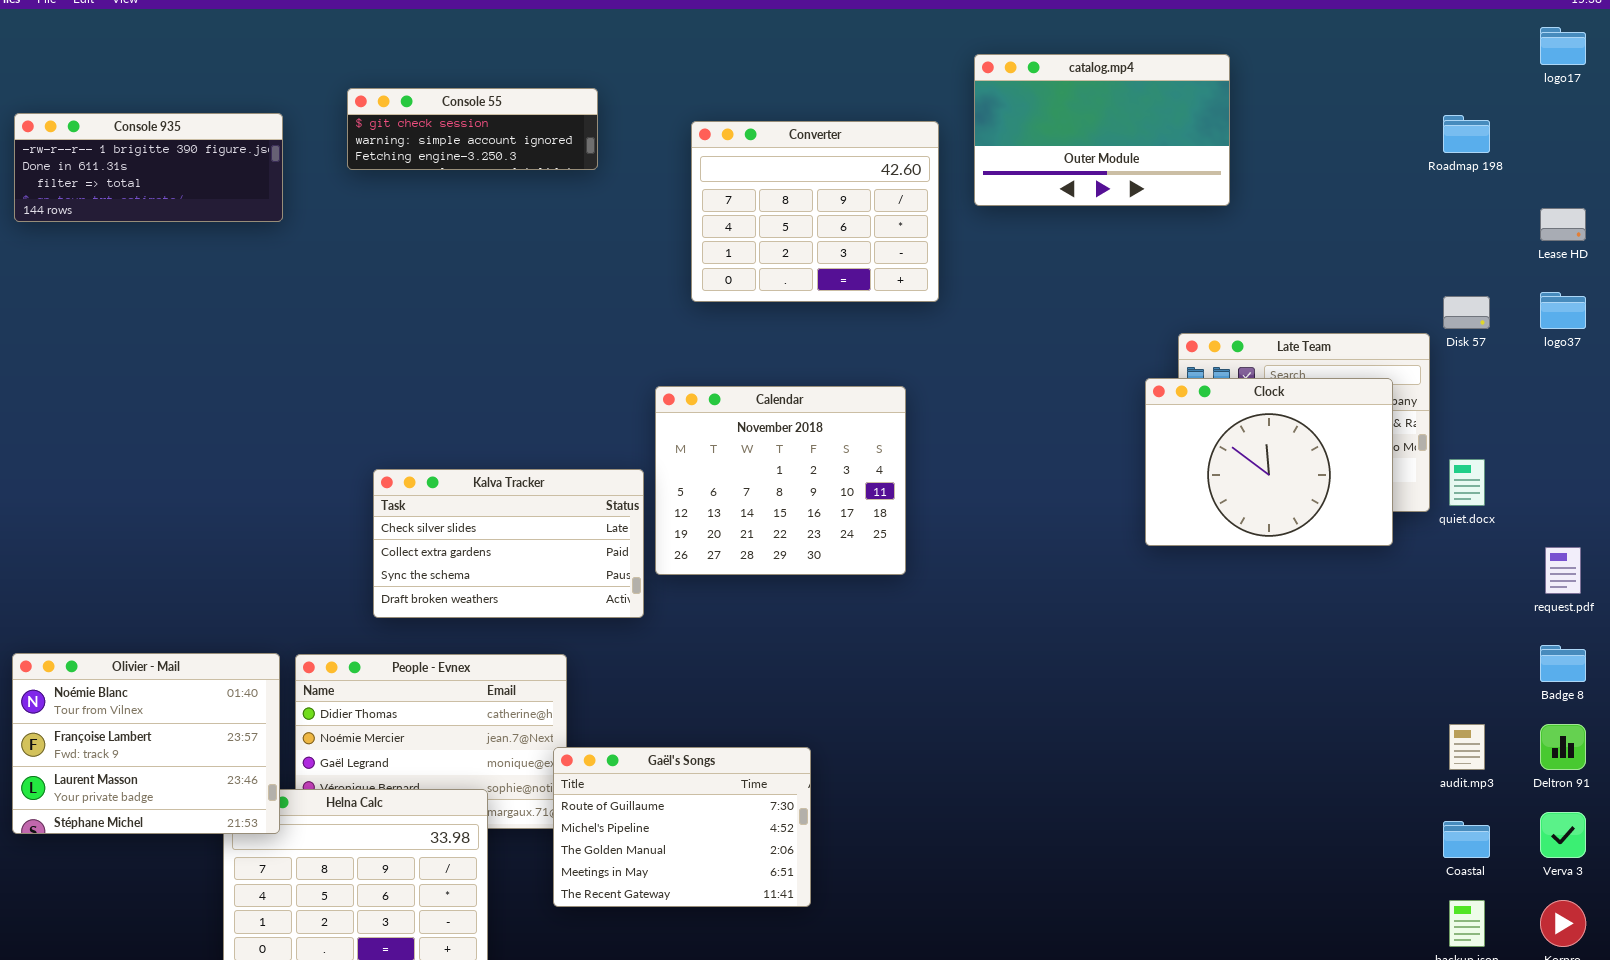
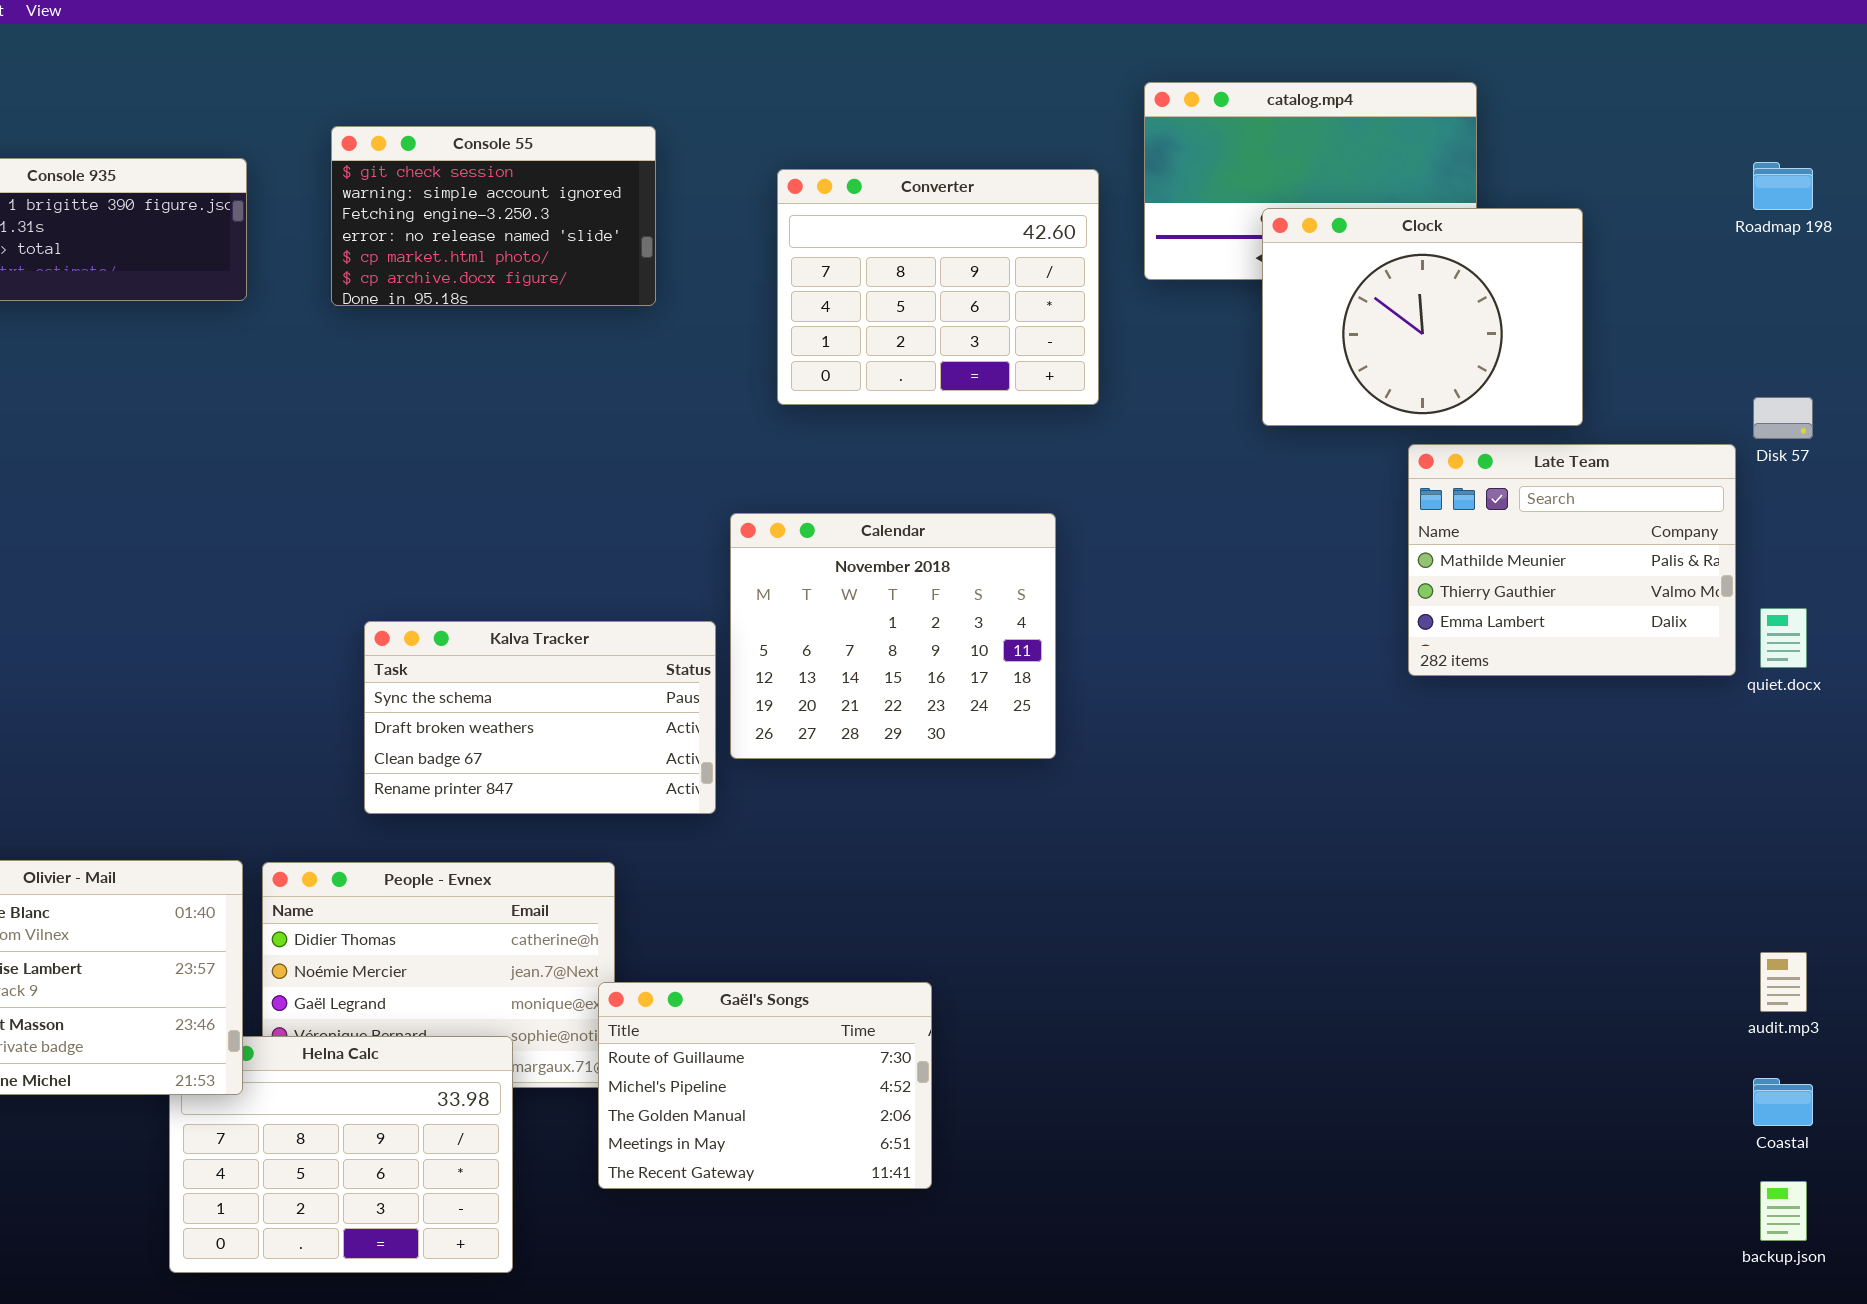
Console 55: [347,88,598,170] -> [331,126,656,306], resized
Clock: [1145,378,1393,546] -> [1262,208,1583,426], moved
Kalva Tracker: [373,469,644,618] -> [364,621,716,814], scrolled down 2 rows

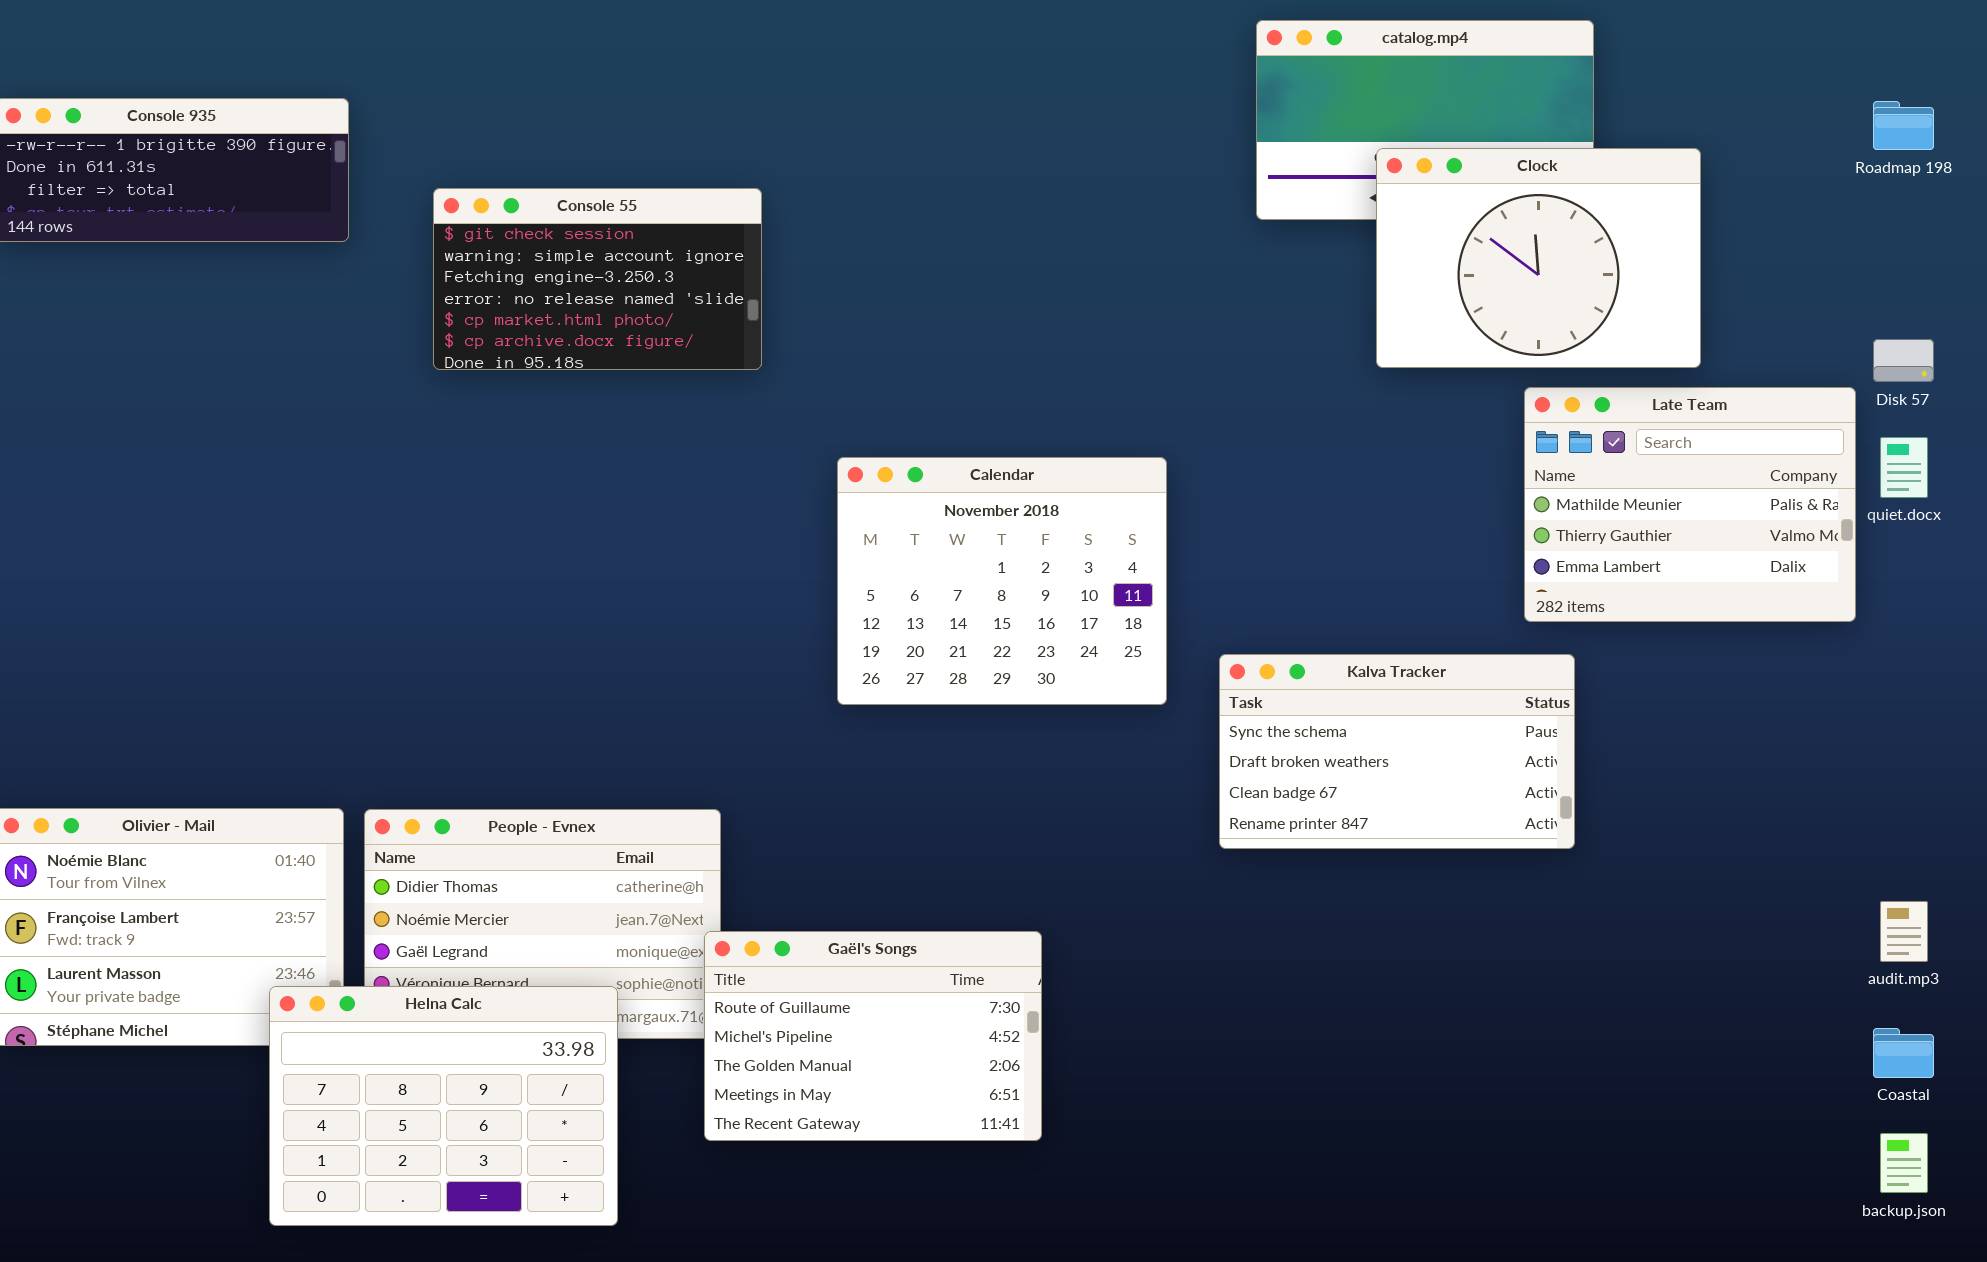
Console 55: [331,126,656,306] -> [433,188,762,370], moved
Converter: [777,169,1099,405] -> none, closed
quiet.docx: [1760,608,1807,668] -> [1880,437,1928,498], moved
Kalva Tracker: [364,621,716,814] -> [1219,654,1575,849], moved
Helna Calc: [169,1036,513,1273] -> [269,986,618,1226], raised

